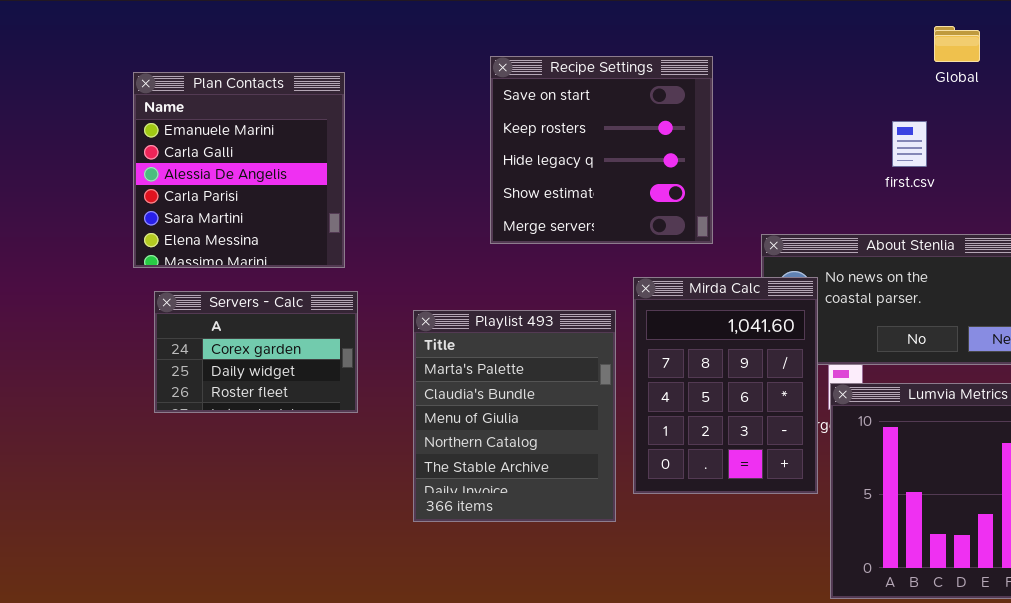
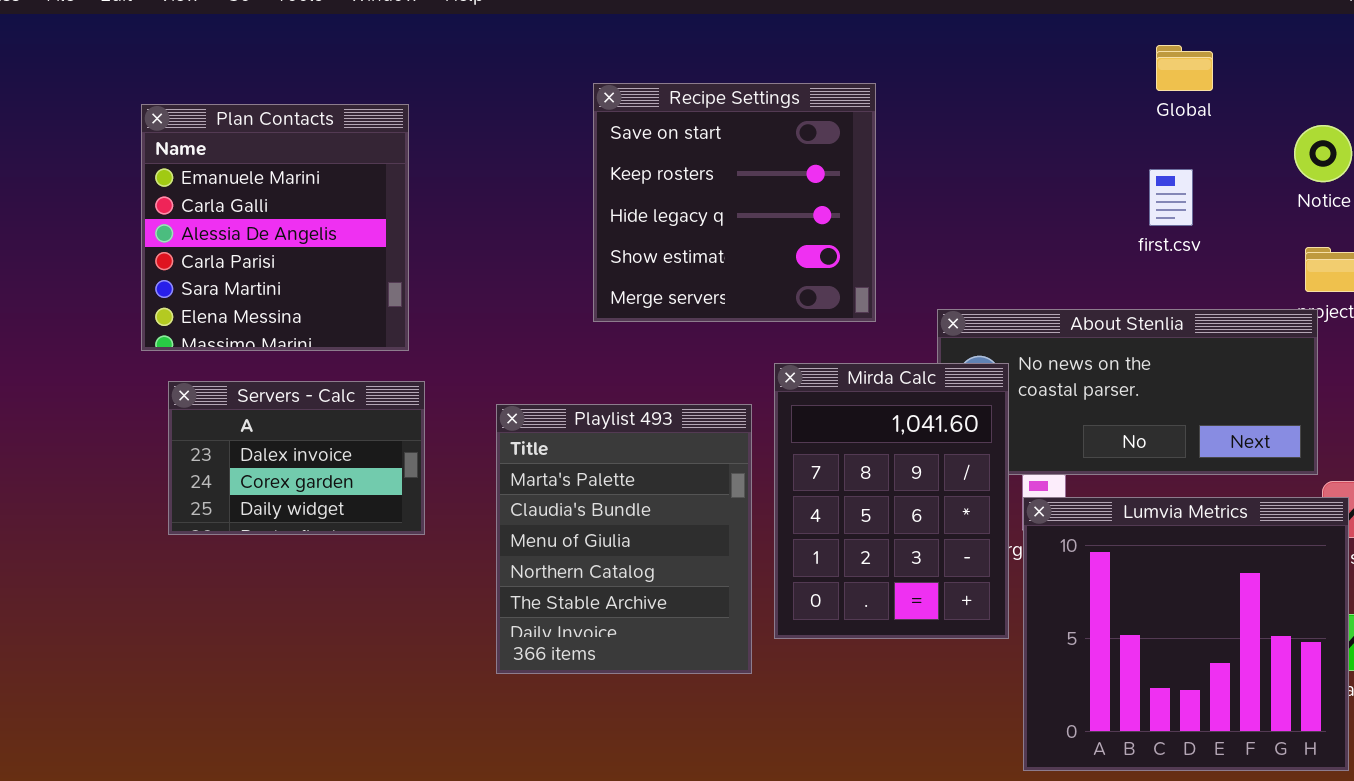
first.csv: [892,121,927,167] -> [1149,169,1193,226], moved
Servers - Calc: [154,291,358,413] -> [168,381,425,535], scrolled up 1 row

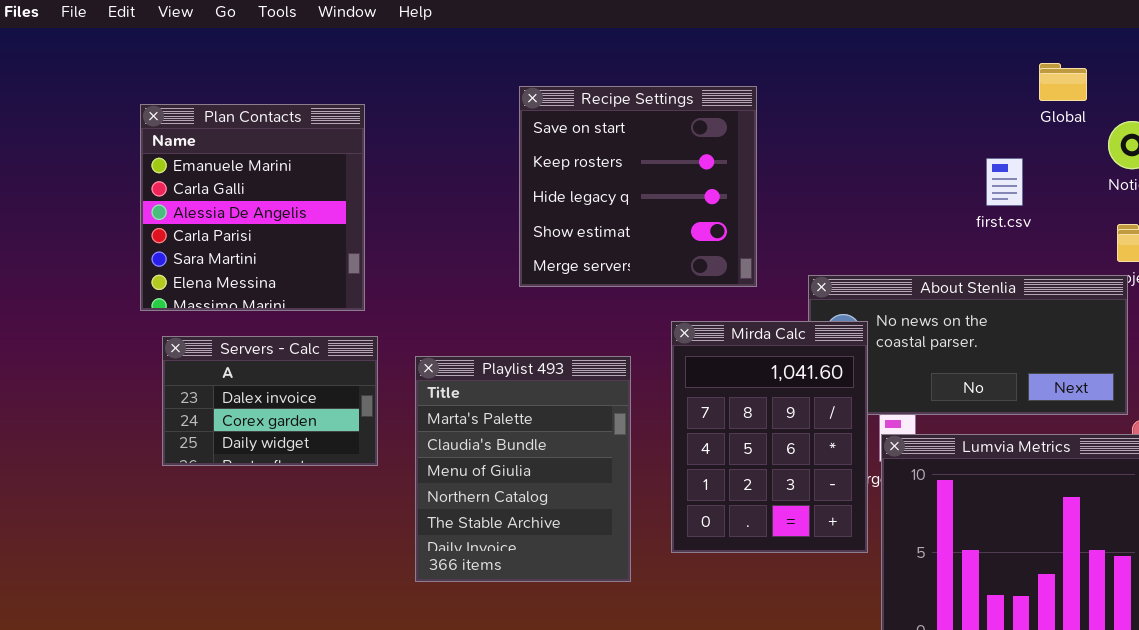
Global: [1156,45,1213,91] -> [1039,63,1087,101], moved
Playlist 493: [496,404,752,674] -> [415,356,631,582], moved

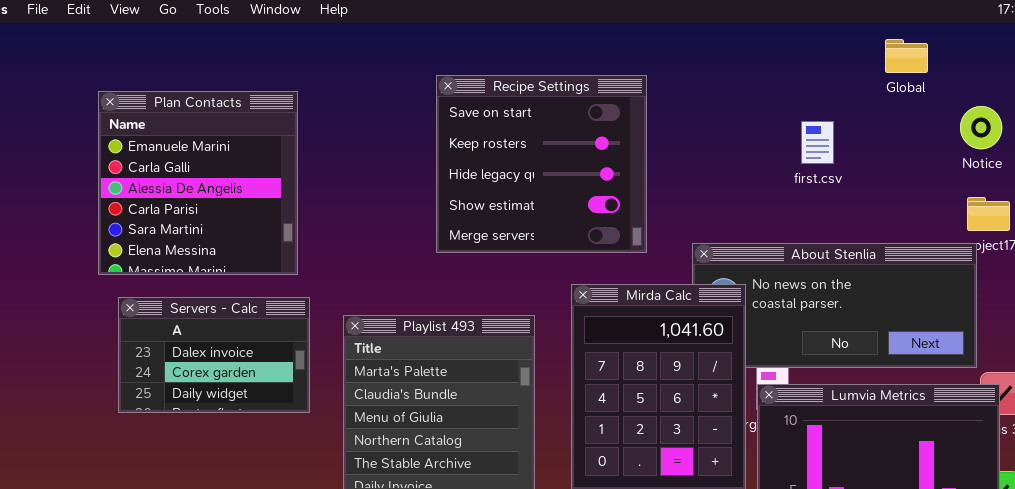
Global: [1039,63,1087,101] -> [885,39,928,73], moved
first.csv: [986,158,1023,206] -> [801,121,834,164], moved

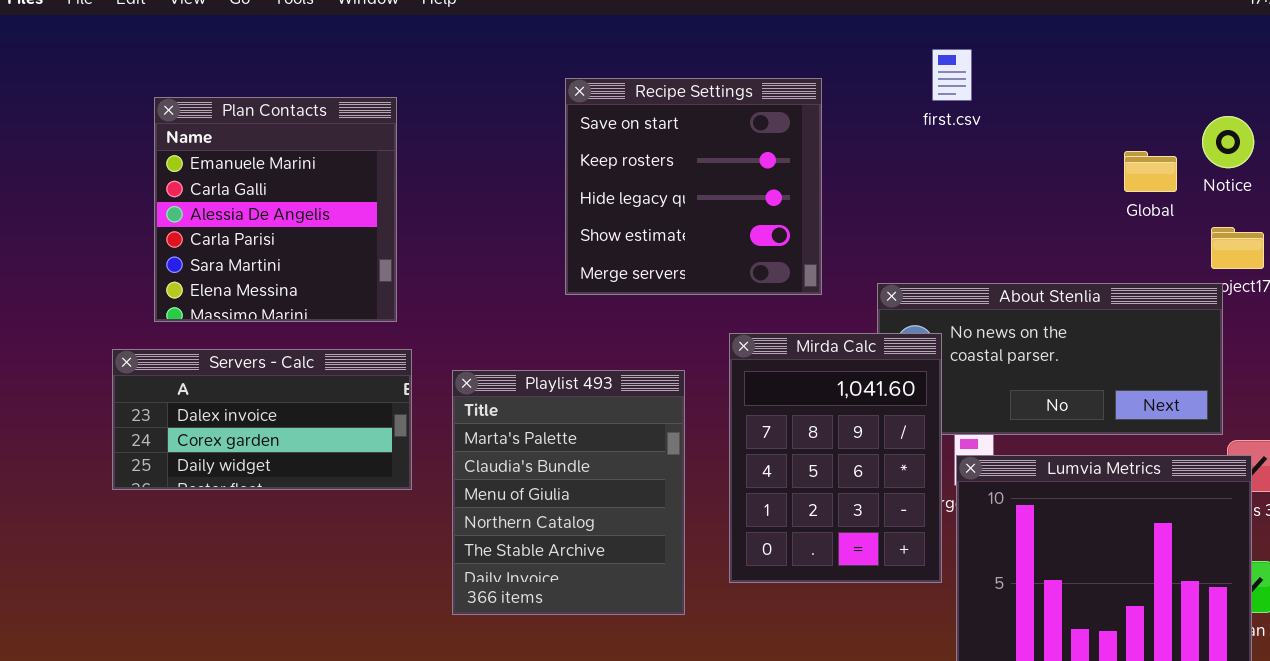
Global: [885,39,928,73] -> [1124,151,1177,192], moved
first.csv: [801,121,834,164] -> [932,49,972,101], moved
Servers - Calc: [118,297,310,413] -> [112,349,412,490], resized

